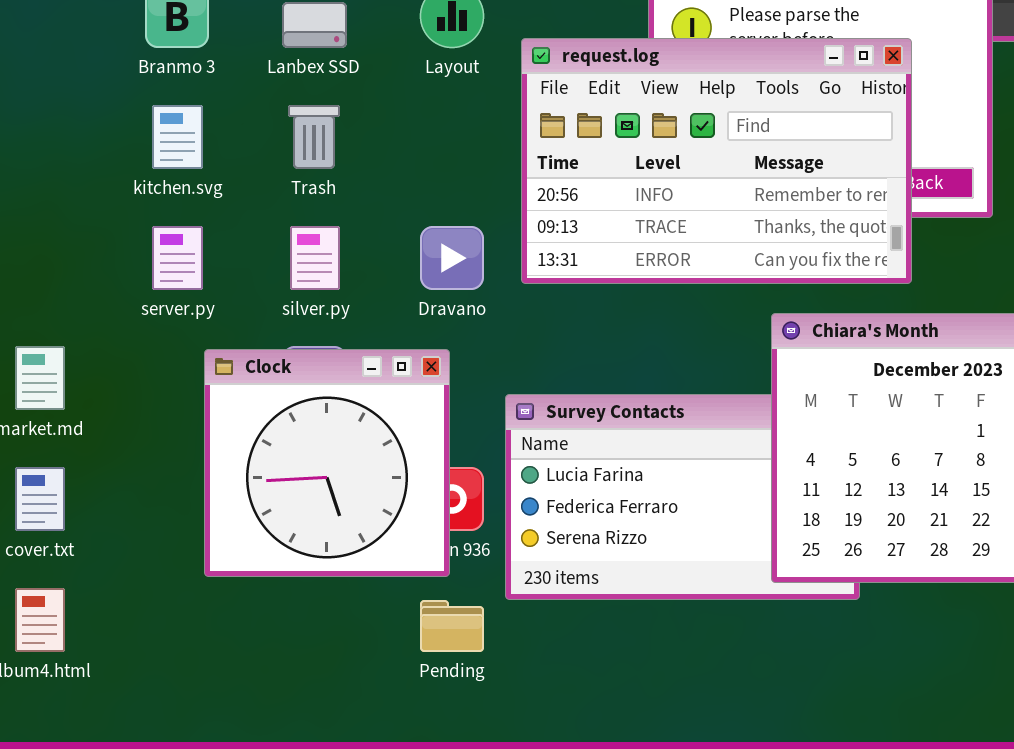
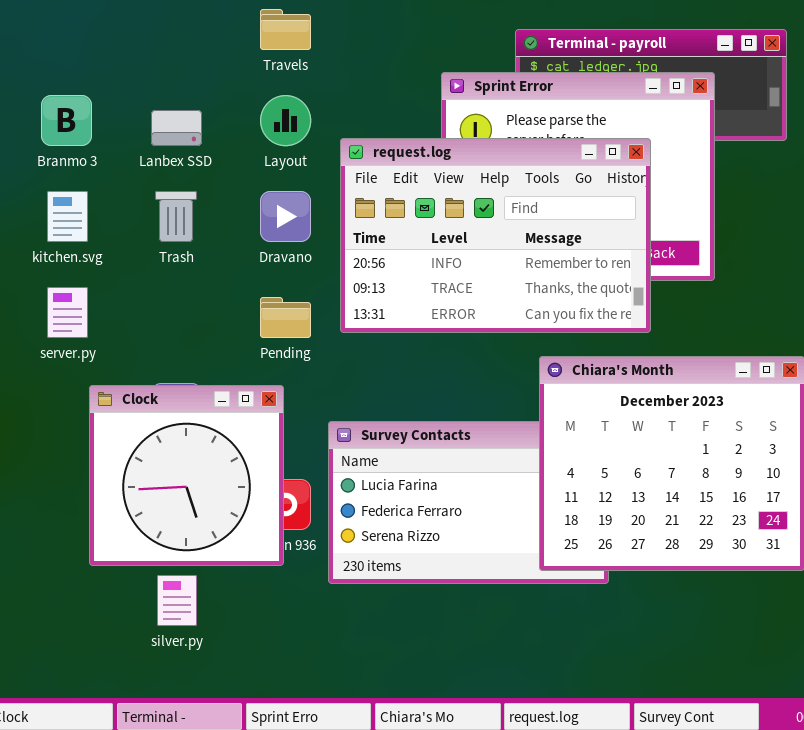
silver.py: [290,226,340,290] -> [157,575,197,626], moved
Dravano: [420,226,484,290] -> [260,191,311,242], moved
Pending: [420,600,484,652] -> [260,297,311,338], moved

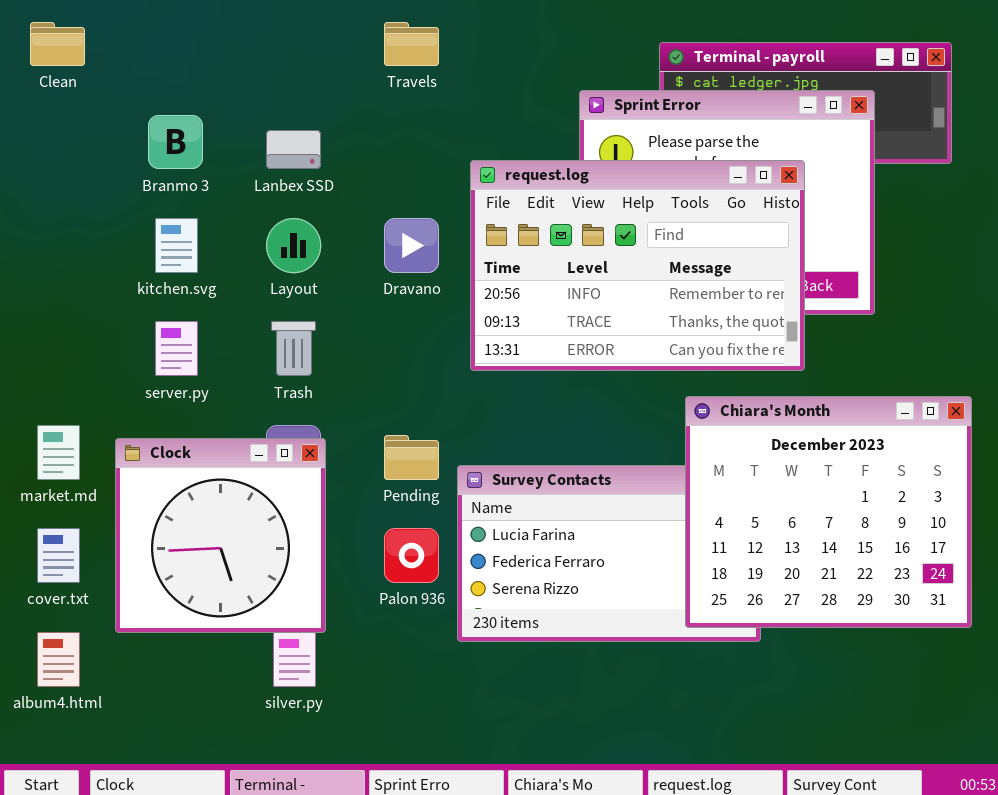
Layout: [260,95,311,146] -> [266,218,321,273], moved
Trash: [155,191,197,242] -> [271,321,316,376], moved
Pending: [260,297,311,338] -> [384,435,439,480], moved
Clock: [89,385,284,566] -> [115,438,326,633], moved

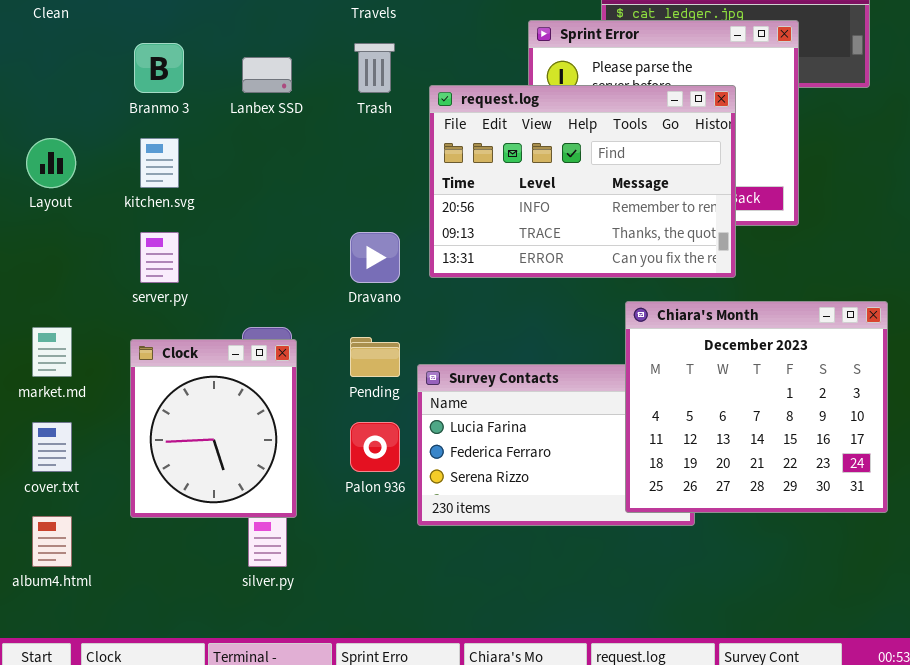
Layout: [266,218,321,273] -> [26,138,76,188], moved
Dravano: [384,218,439,273] -> [350,232,400,283], moved
Trash: [271,321,316,376] -> [354,43,395,93], moved
Clock: [115,438,326,633] -> [130,339,297,518], resized

